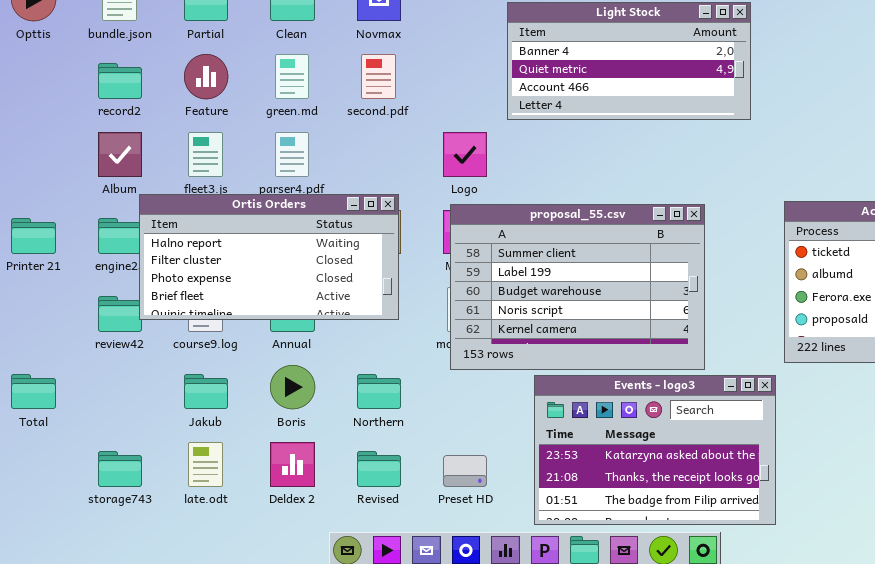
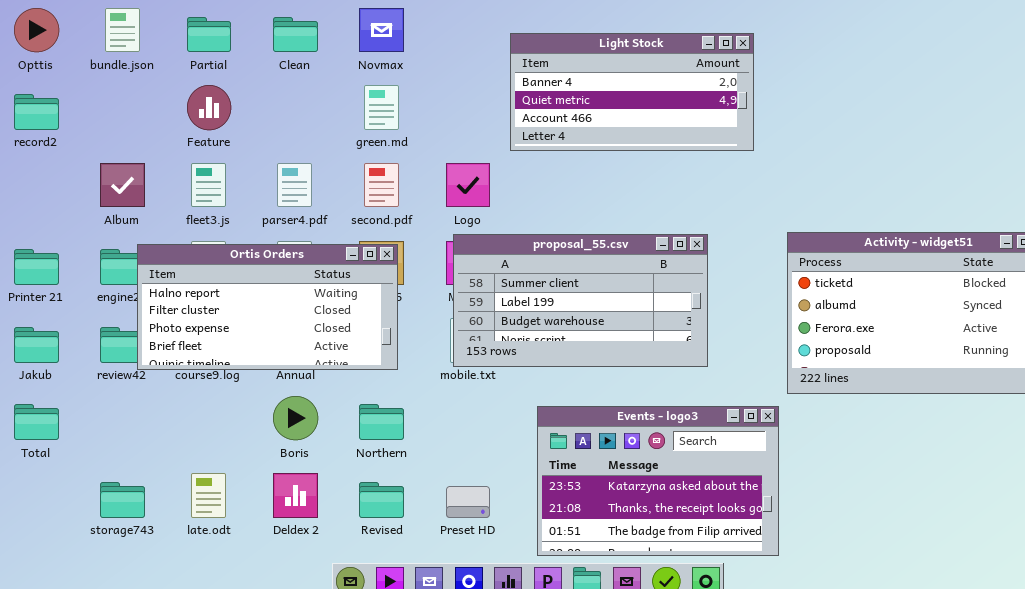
green.md: [275,54,309,99] -> [364,85,399,130], moved
second.pdf: [361,54,396,99] -> [364,163,399,207], moved
record2: [98,63,142,99] -> [14,94,59,130], moved
Ortis Orders: [139,194,399,320] -> [137,244,398,370], moved
proposal_55.csv: [450,204,705,370] -> [453,234,708,367], resized
Jakub: [184,374,228,409] -> [14,327,59,363], moved

